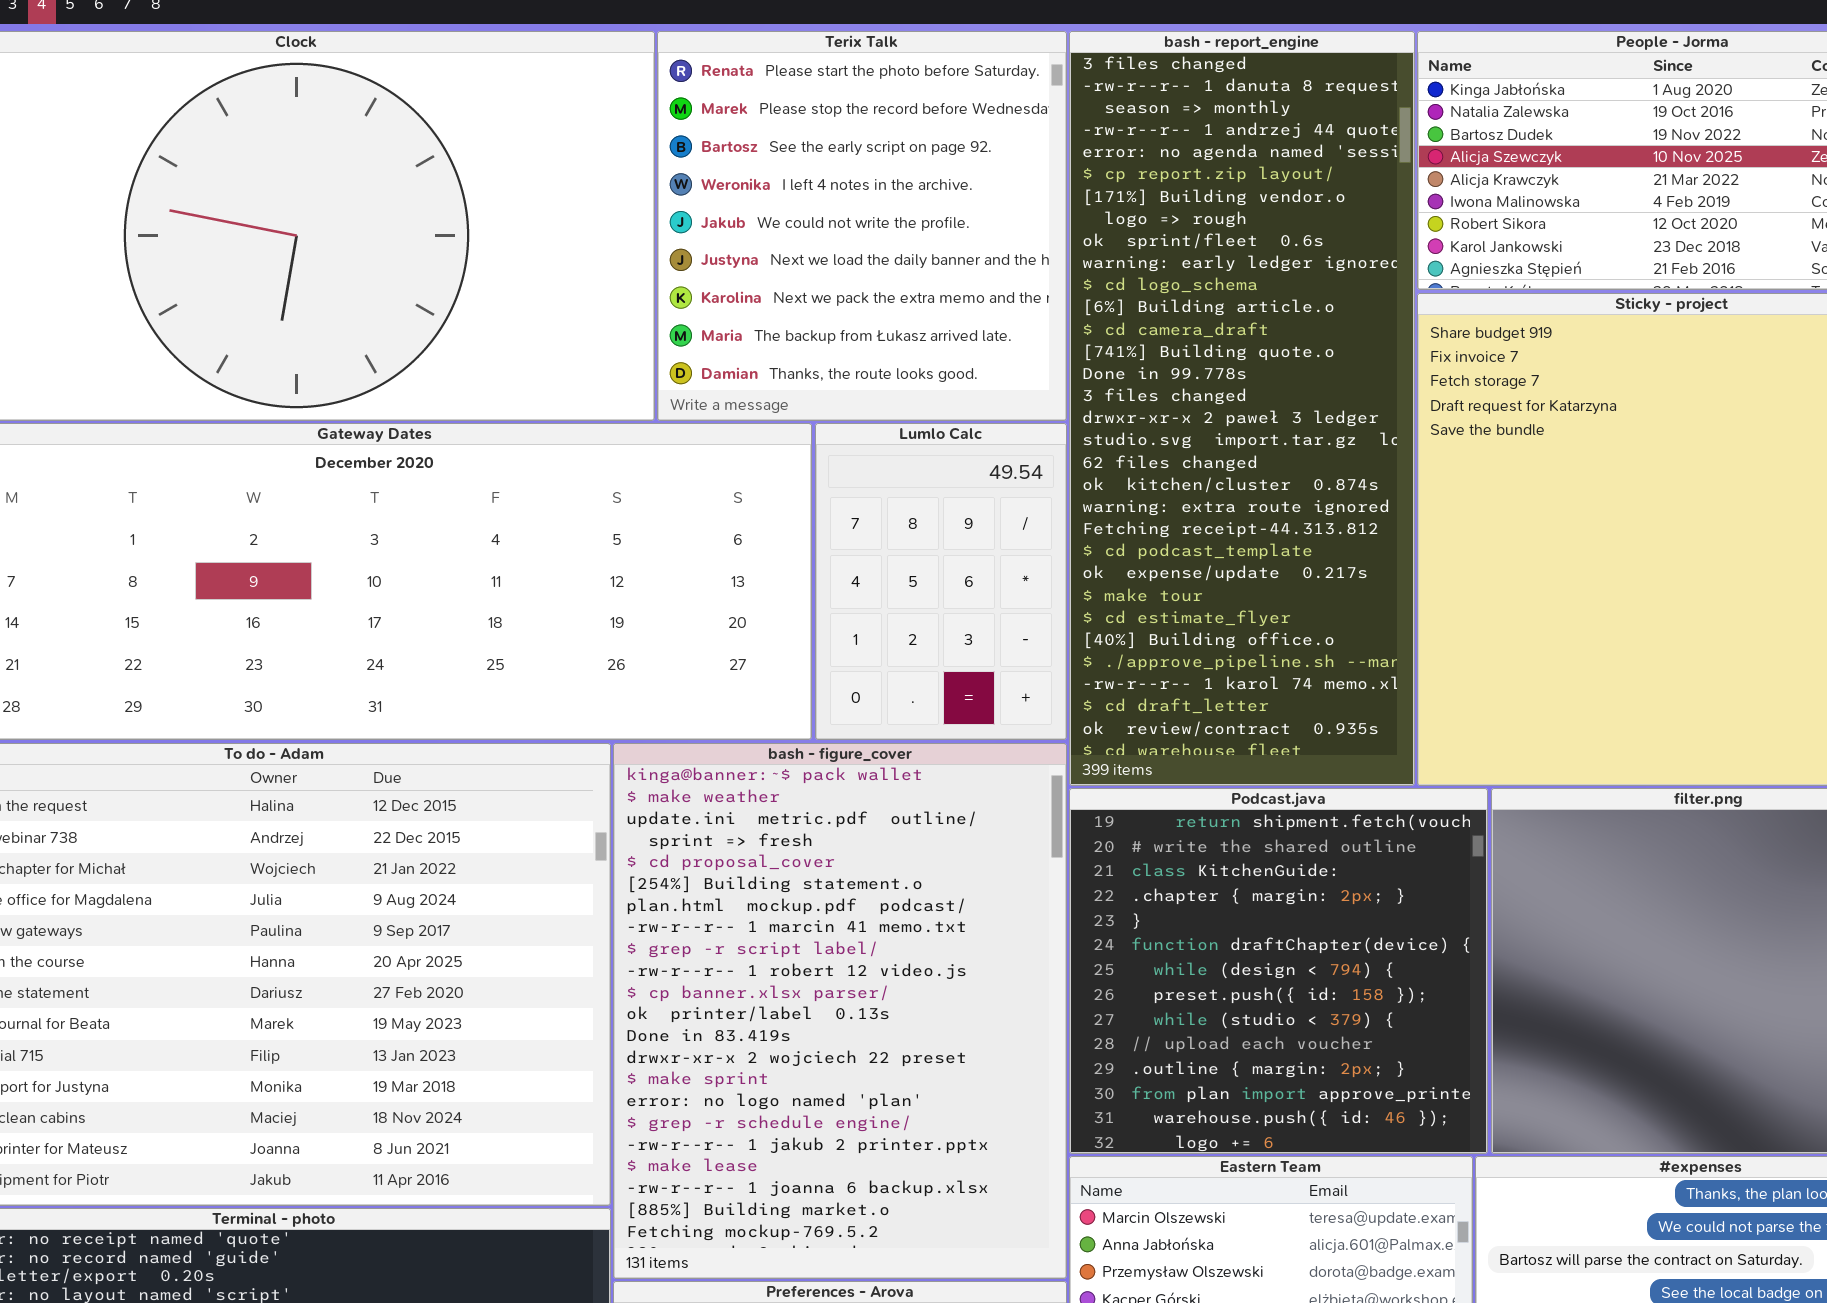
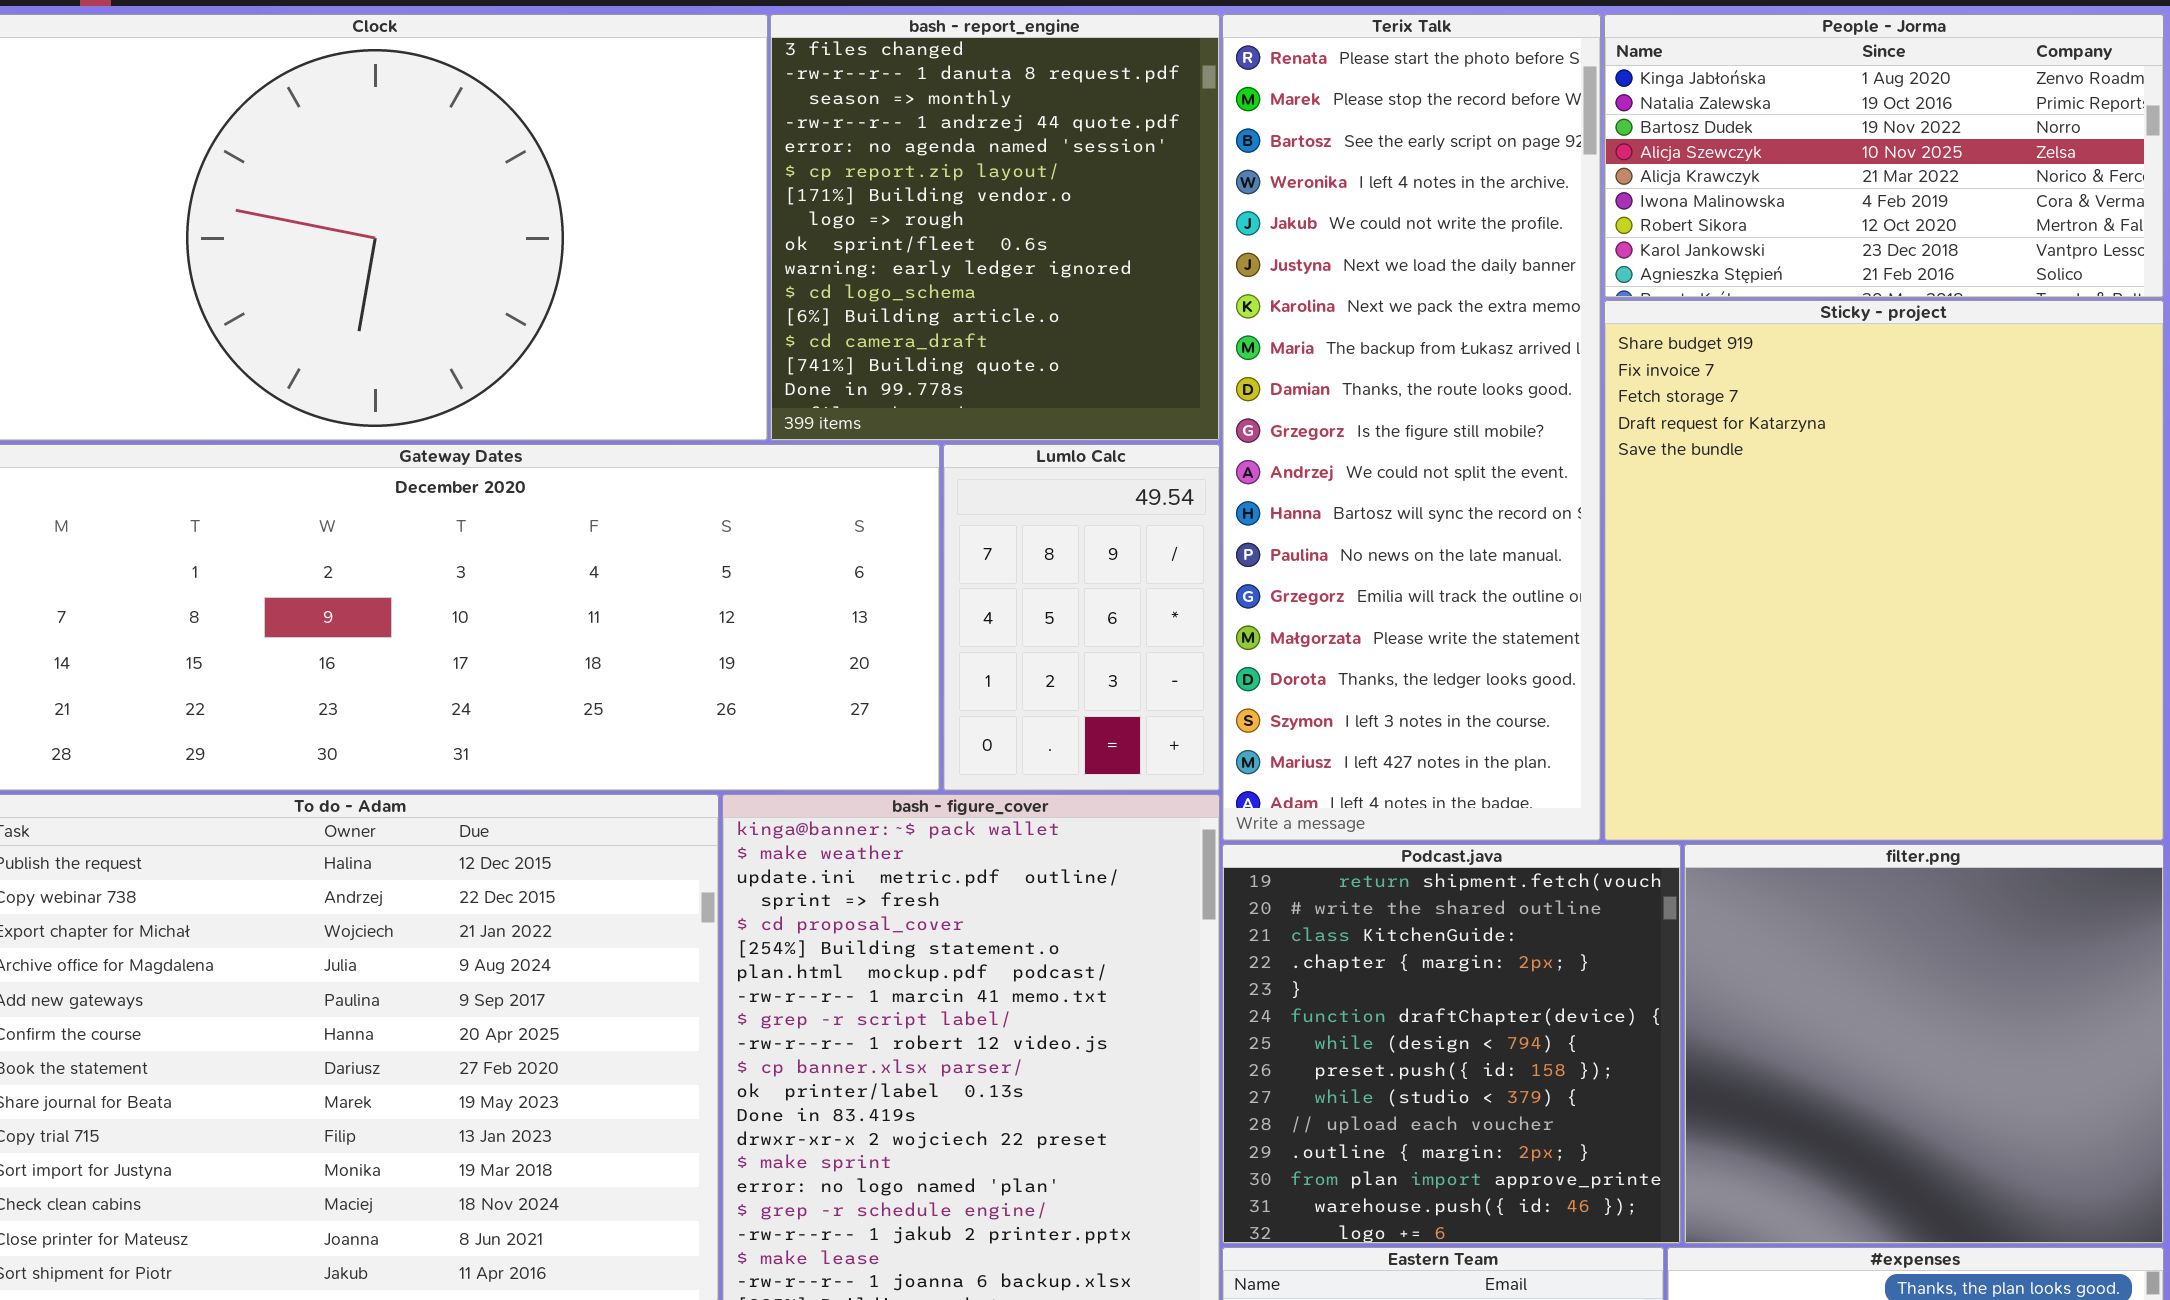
Terix Talk: [657,31,1067,421] -> [1222,14,1601,841], moved, resized
bash - report_engine: [1069,31,1415,786] -> [770,14,1220,441], moved, resized

